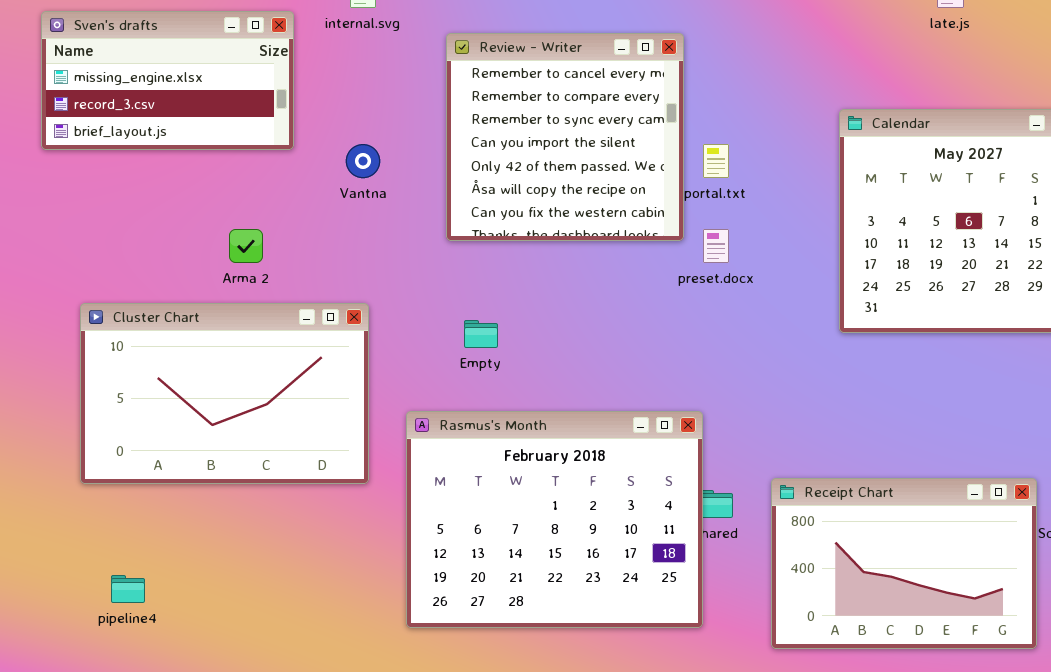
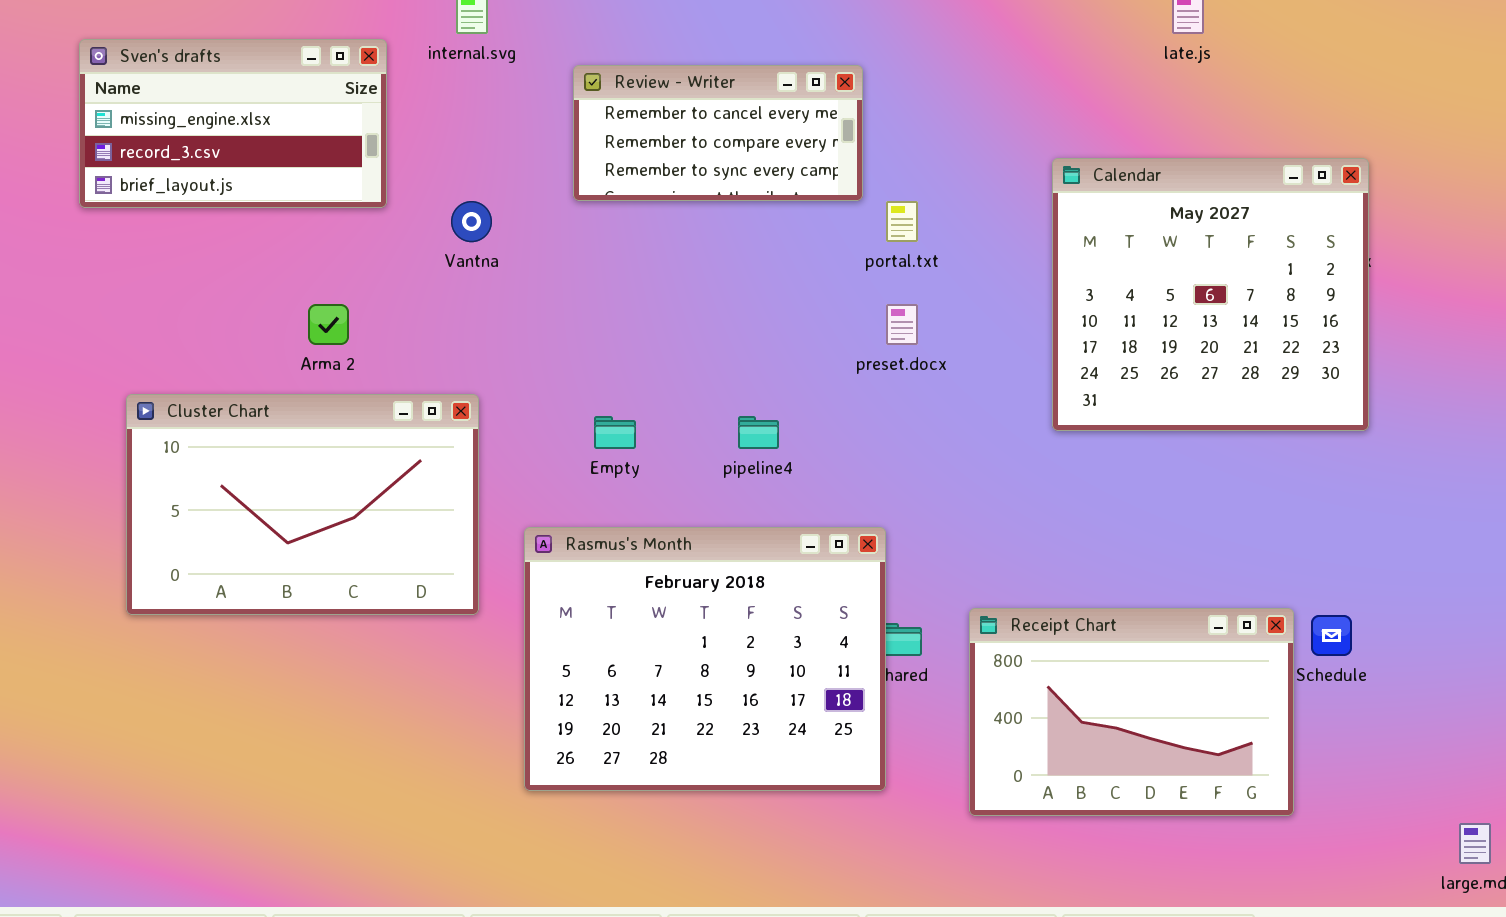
Review - Writer: [446,33,684,241] -> [573,65,863,201], resized
pipeline4: [111,575,145,603] -> [738,416,779,449], moved

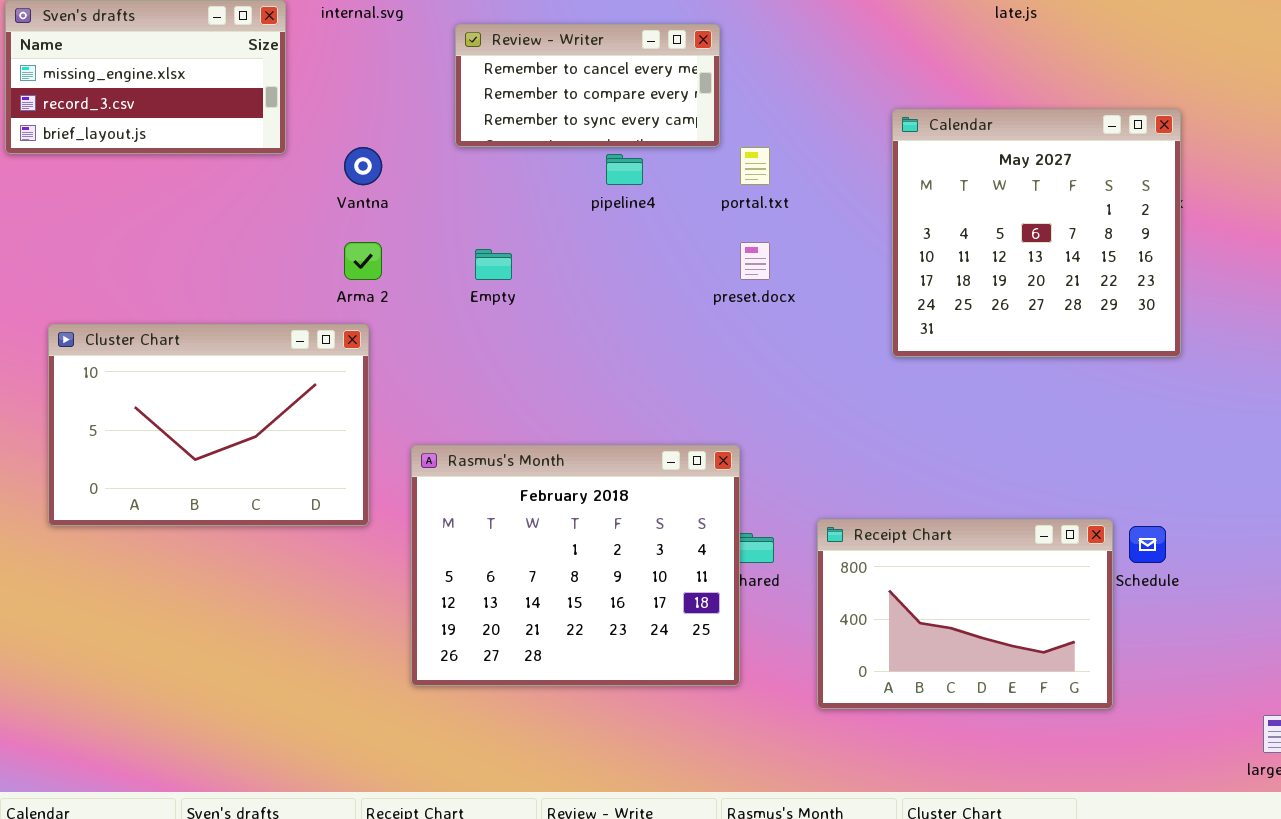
Arma 2: [308,304,349,345] -> [344,242,382,280], moved
Empty: [594,416,636,449] -> [475,249,512,280], moved
pipeline4: [738,416,779,449] -> [606,154,643,185], moved

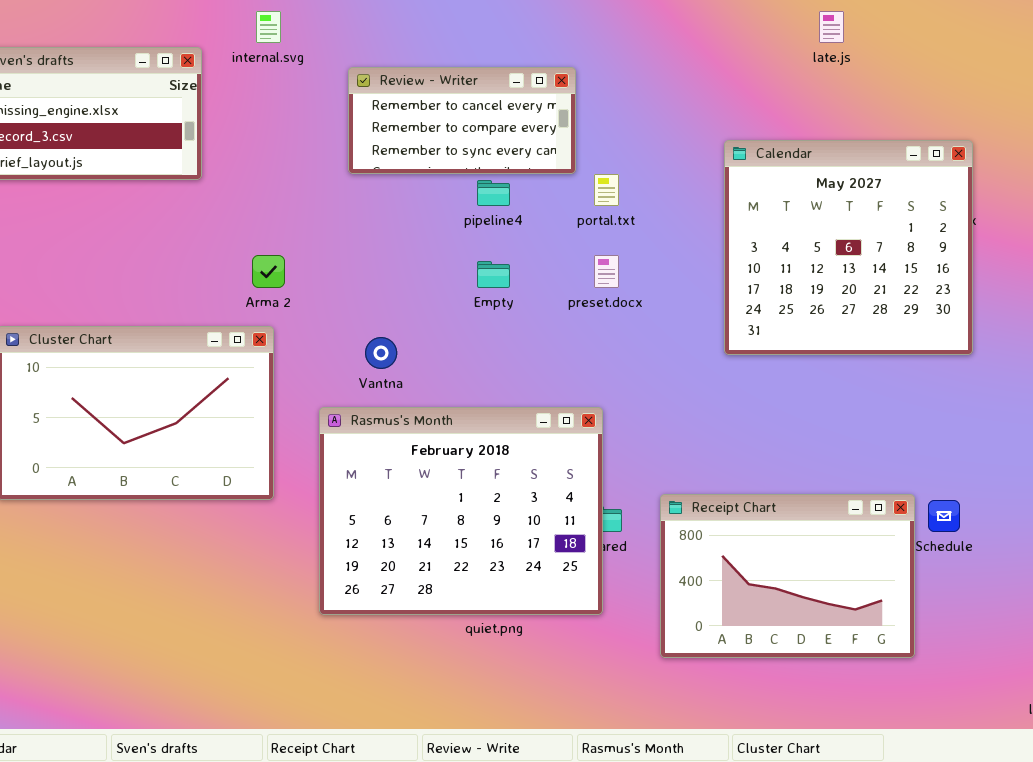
Vantna: [344,147,382,185] -> [365,337,397,369], moved
Empty: [475,249,512,280] -> [477,261,510,288], moved
Rasmus's Month: [411,445,740,686] -> [319,407,603,615], moved

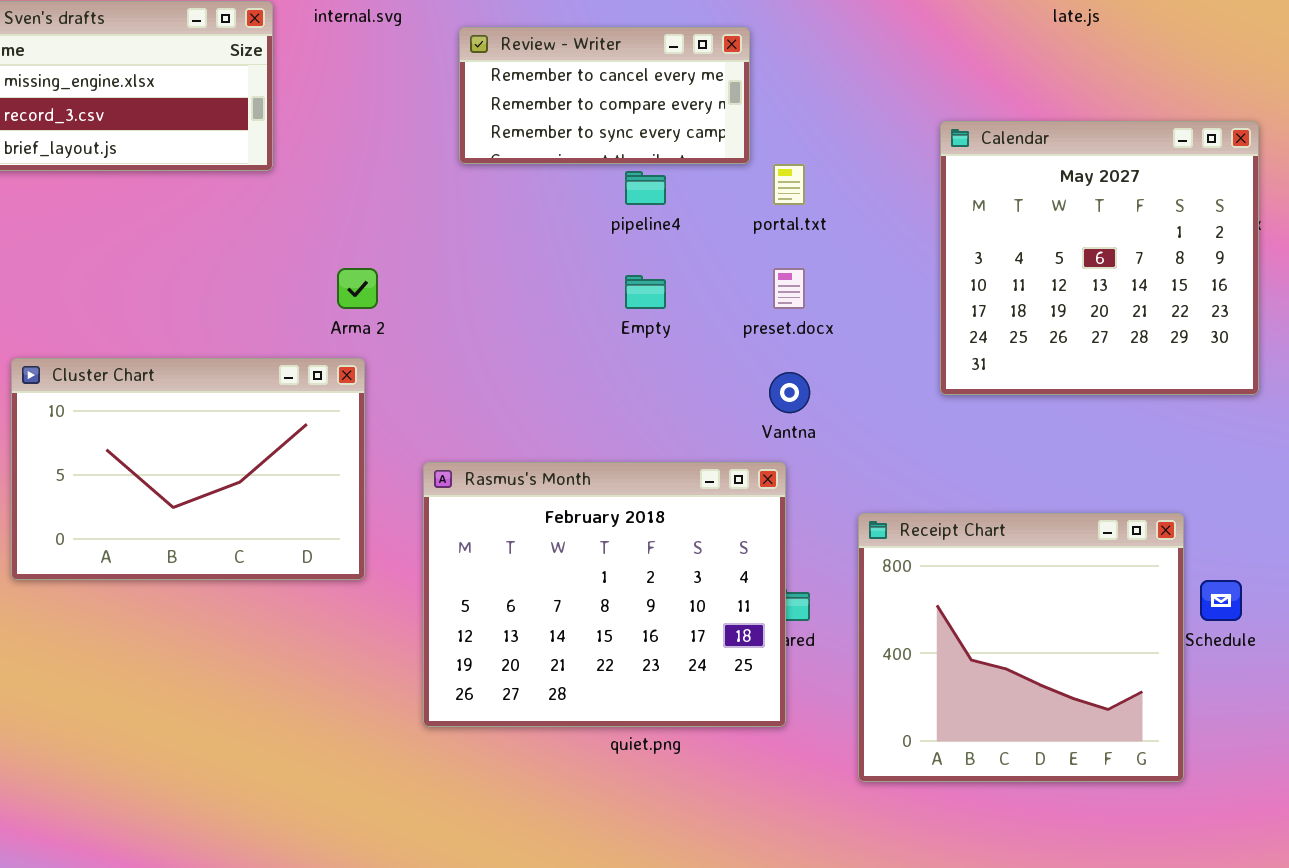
Vantna: [365,337,397,369] -> [769,372,810,413], moved
Receipt Chart: [660,494,915,658] -> [858,513,1184,782], resized

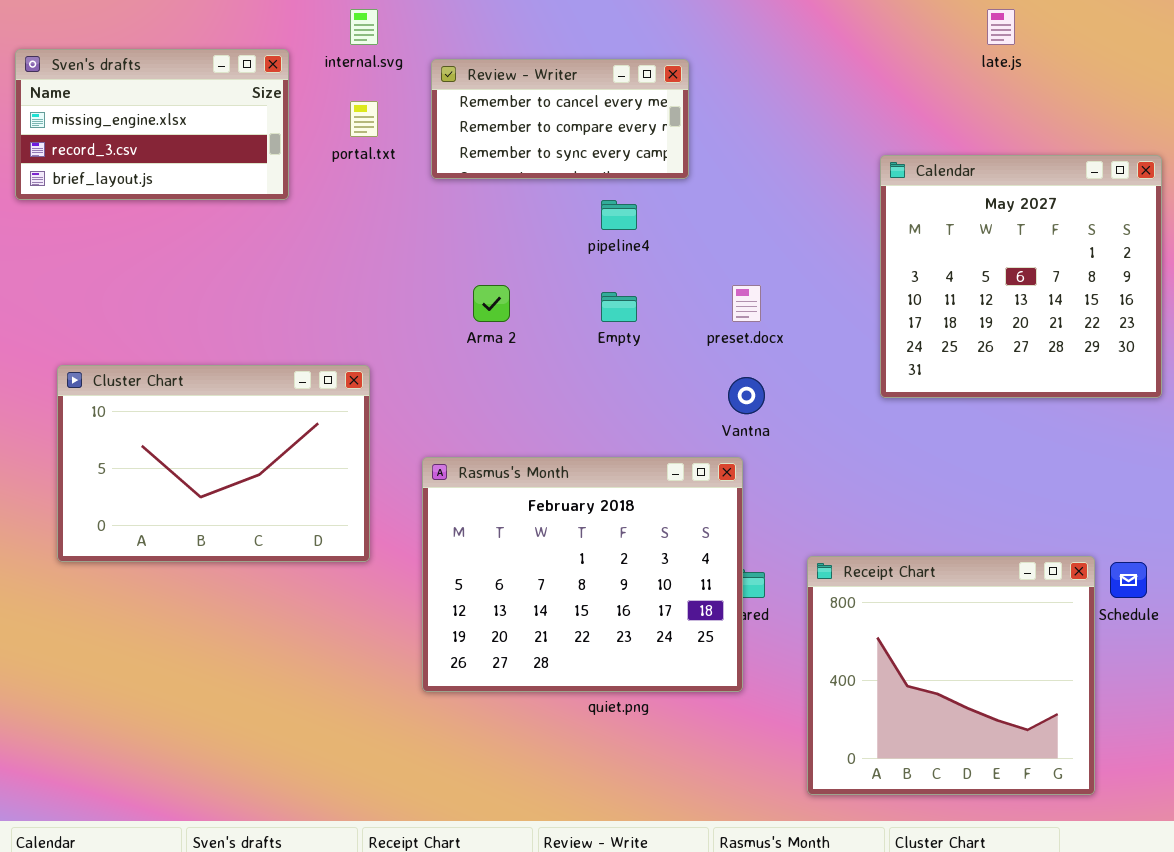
Review - Writer: [459,27,750,164] -> [431,59,689,179], moved
portal.txt: [773,164,805,205] -> [350,101,378,137], moved
Arma 2: [337,268,378,309] -> [473,285,510,322], moved
Receipt Chart: [858,513,1184,782] -> [807,556,1095,795], moved

